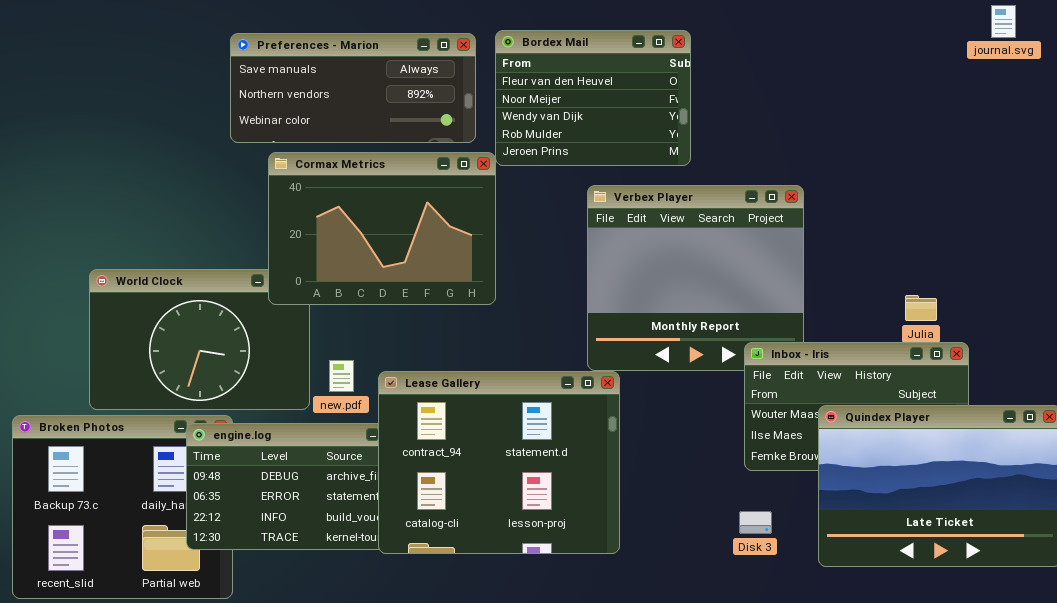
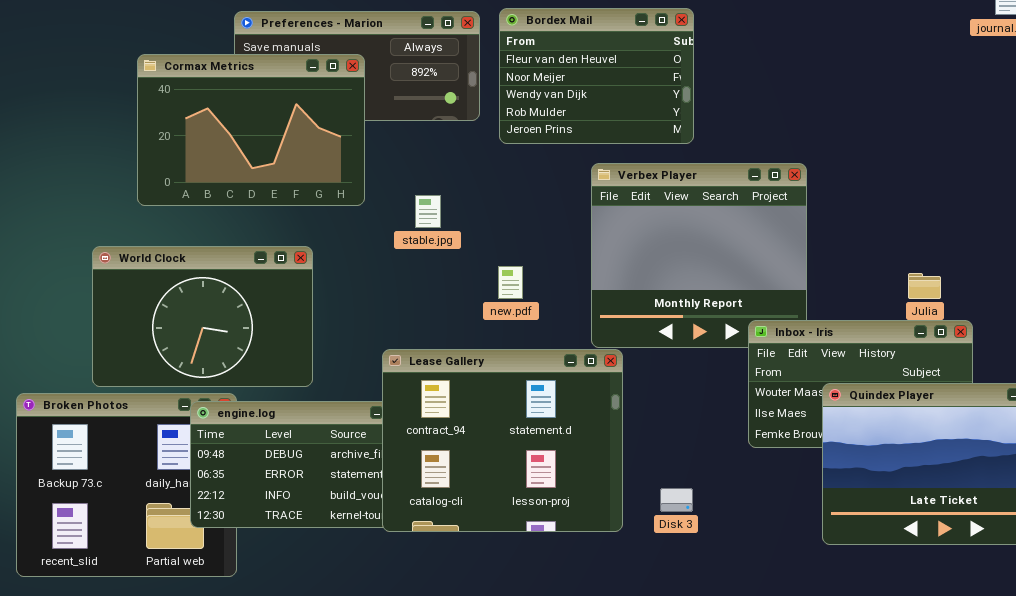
Cormax Metrics: [268,152,496,305] -> [137,54,365,206], moved
new.pdf: [329,360,354,392] -> [498,266,523,299], moved
Disk 3: [739,511,772,534] -> [660,488,693,512], moved

